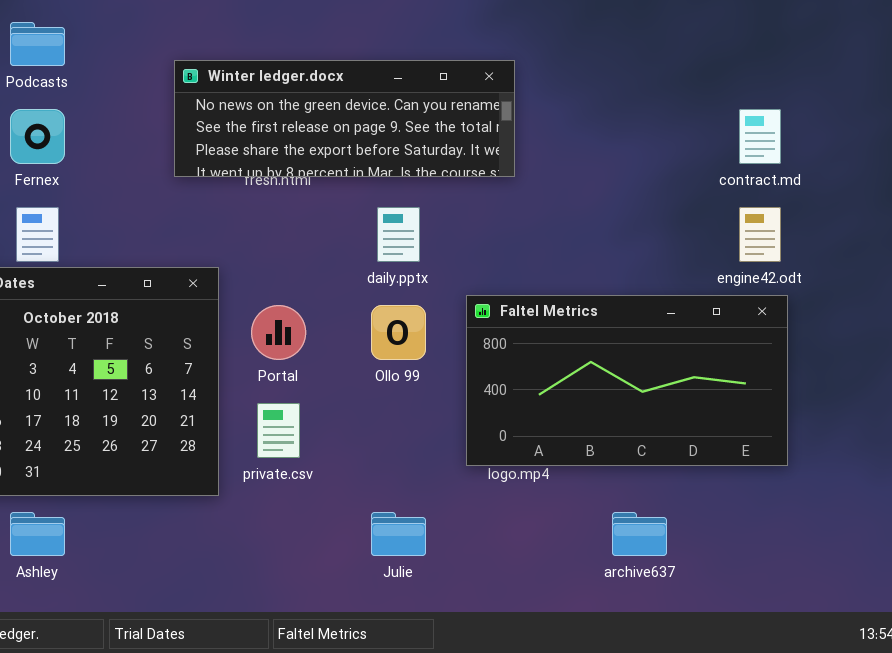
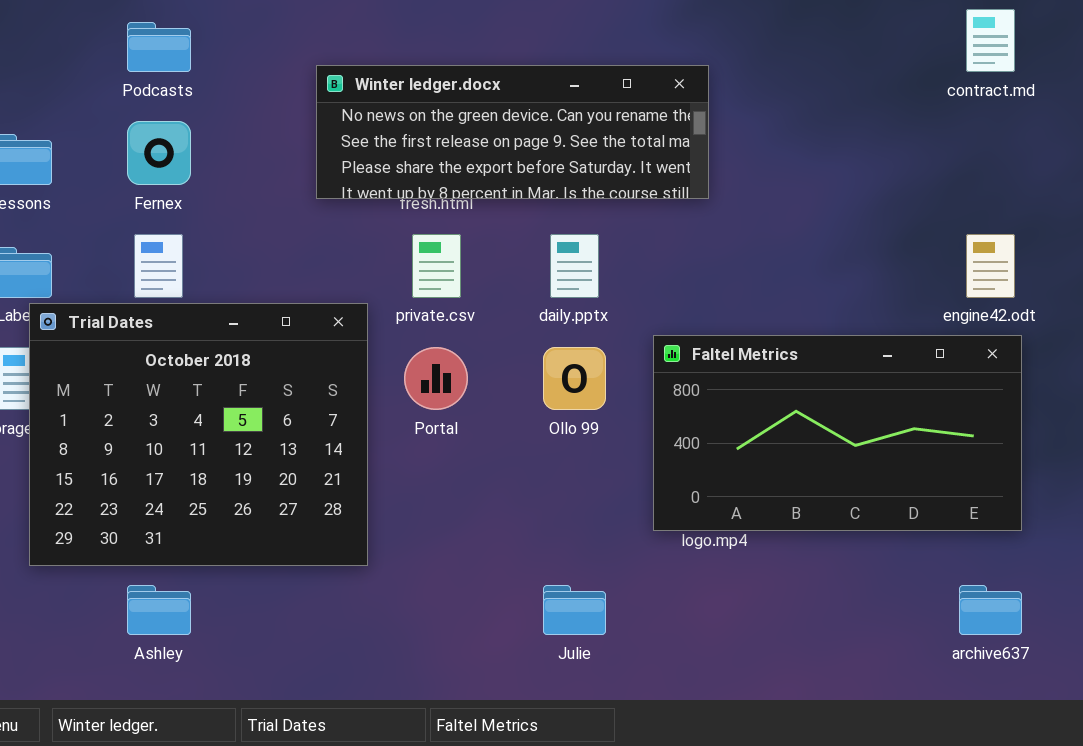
contract.md: [739,109,781,164] -> [966,9,1015,72], moved
private.csv: [257,403,300,458] -> [412,234,461,298], moved
archive637: [612,512,667,556] -> [959,585,1022,635], moved

